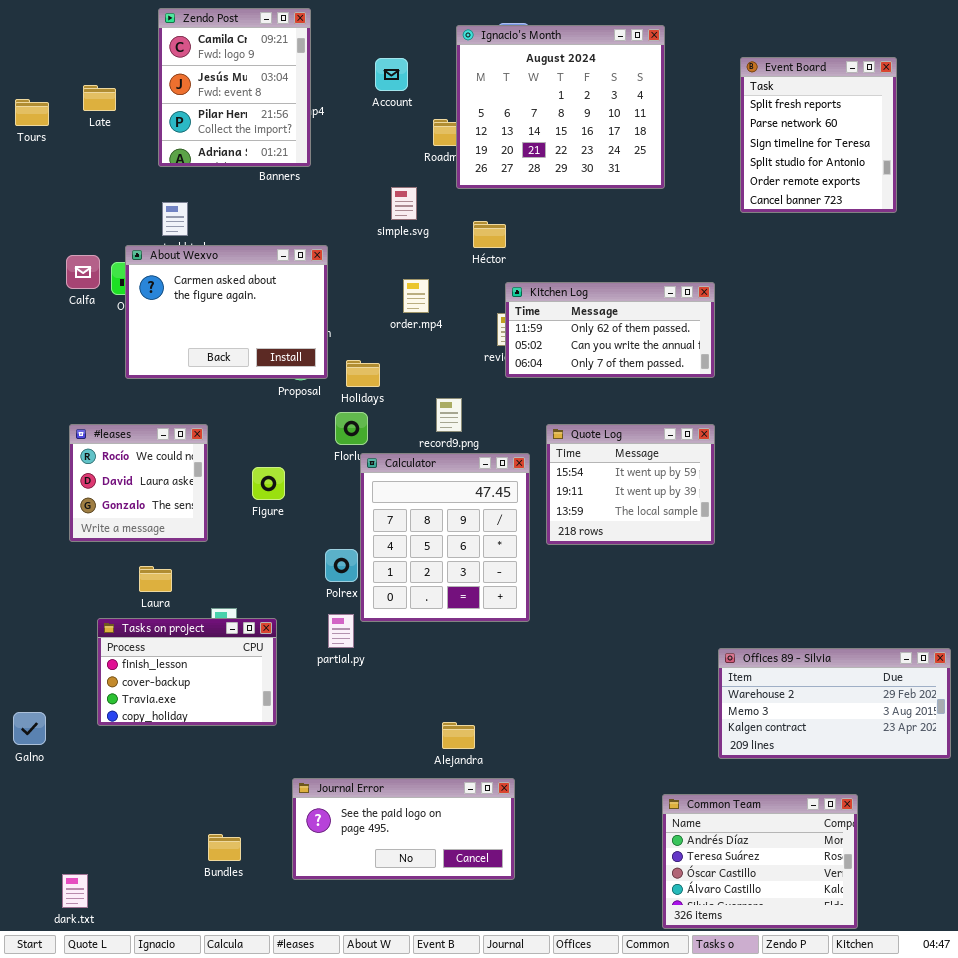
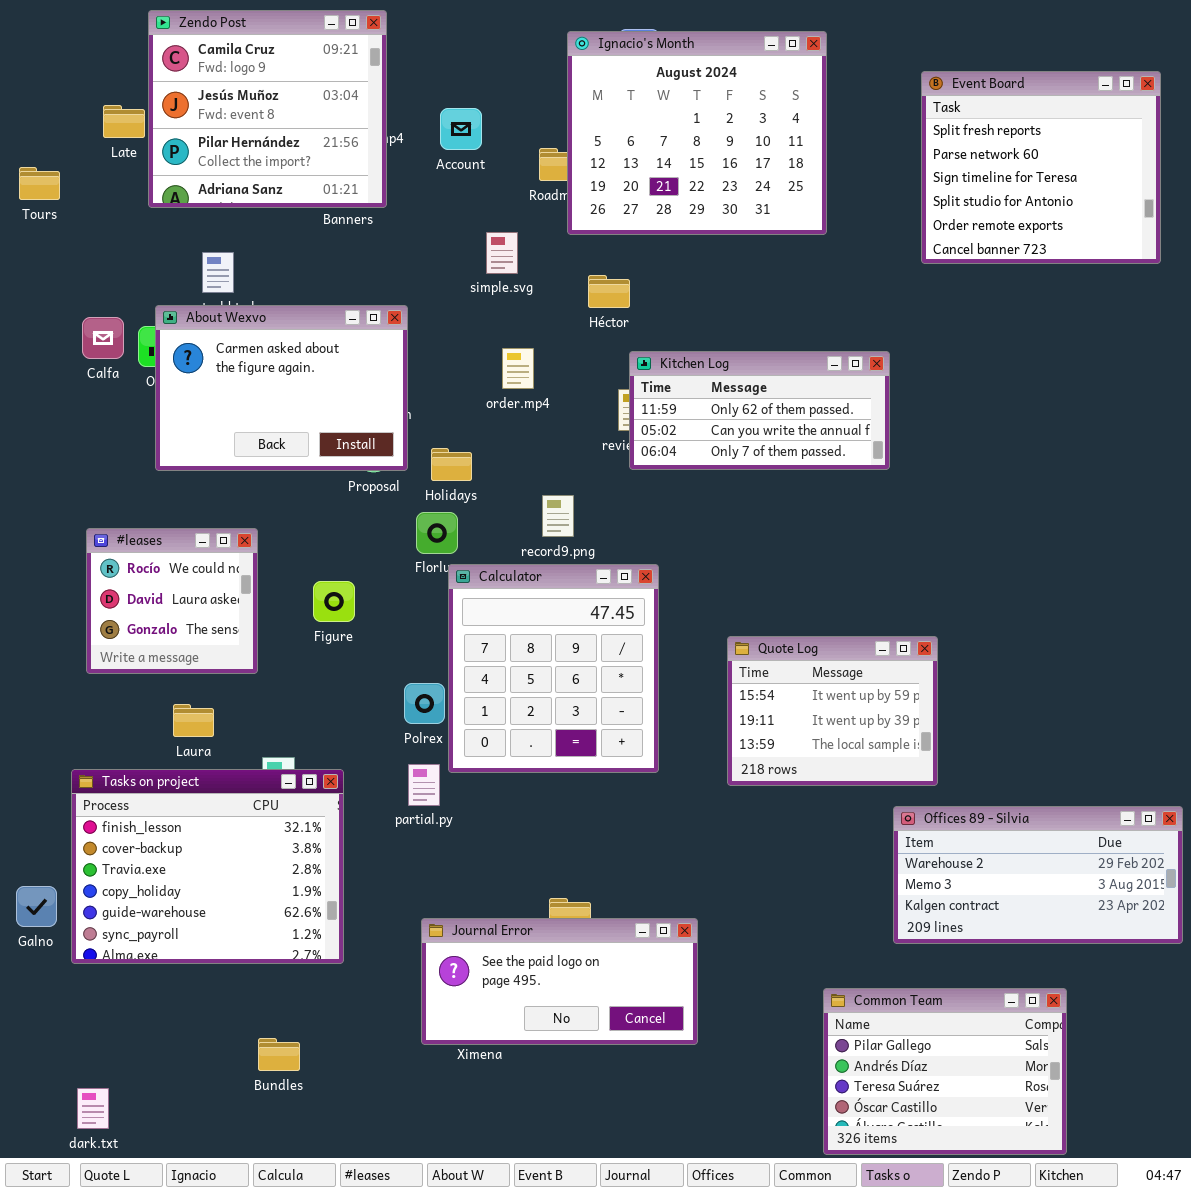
Zendo Post: [158,8,311,167] -> [148,10,387,208], resized
Event Board: [740,57,897,213] -> [921,71,1161,264], resized
Account: [375,58,408,91] -> [440,108,482,150], moved
Tours: [15,99,49,126] -> [19,167,60,200], moved
Quote Log: [546,424,715,545] -> [727,636,938,786], moved
Tasks on project: [97,618,277,726] -> [71,769,344,964], resized
Journal Error: [292,778,515,880] -> [421,918,698,1045], moved
Common Team: [662,794,858,929] -> [823,988,1067,1155], scrolled up 1 row

